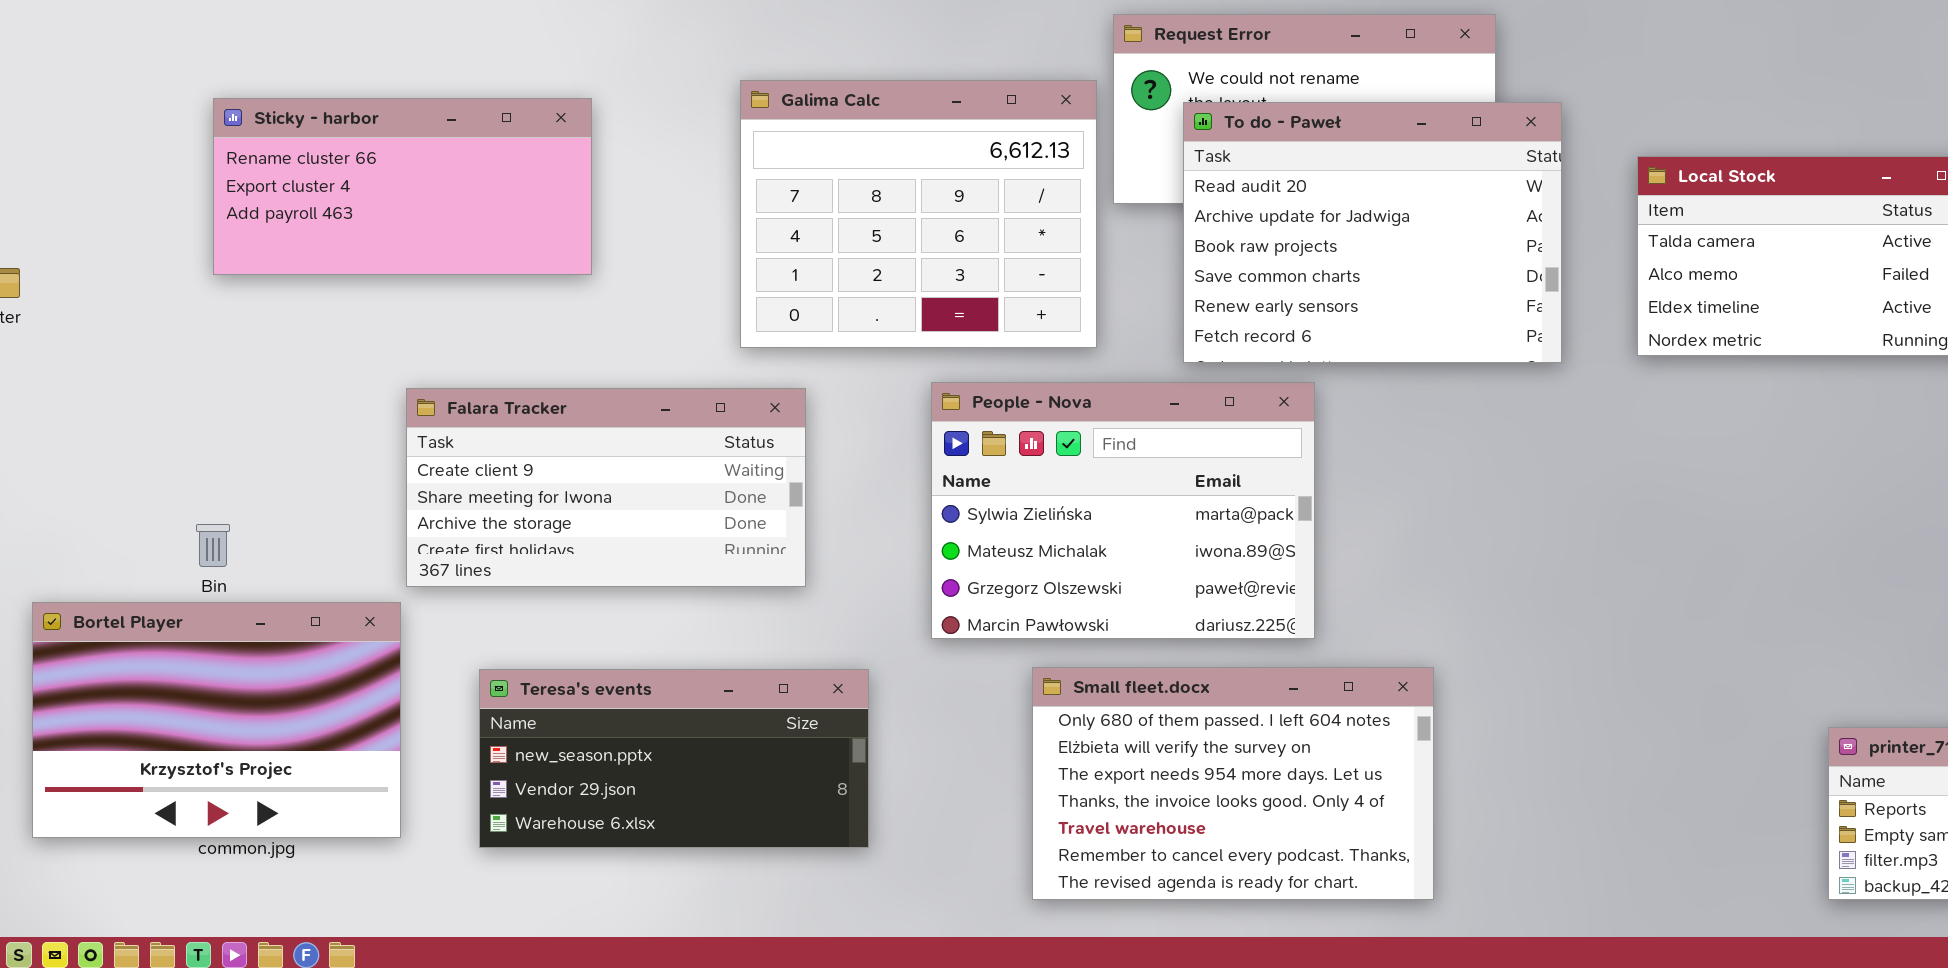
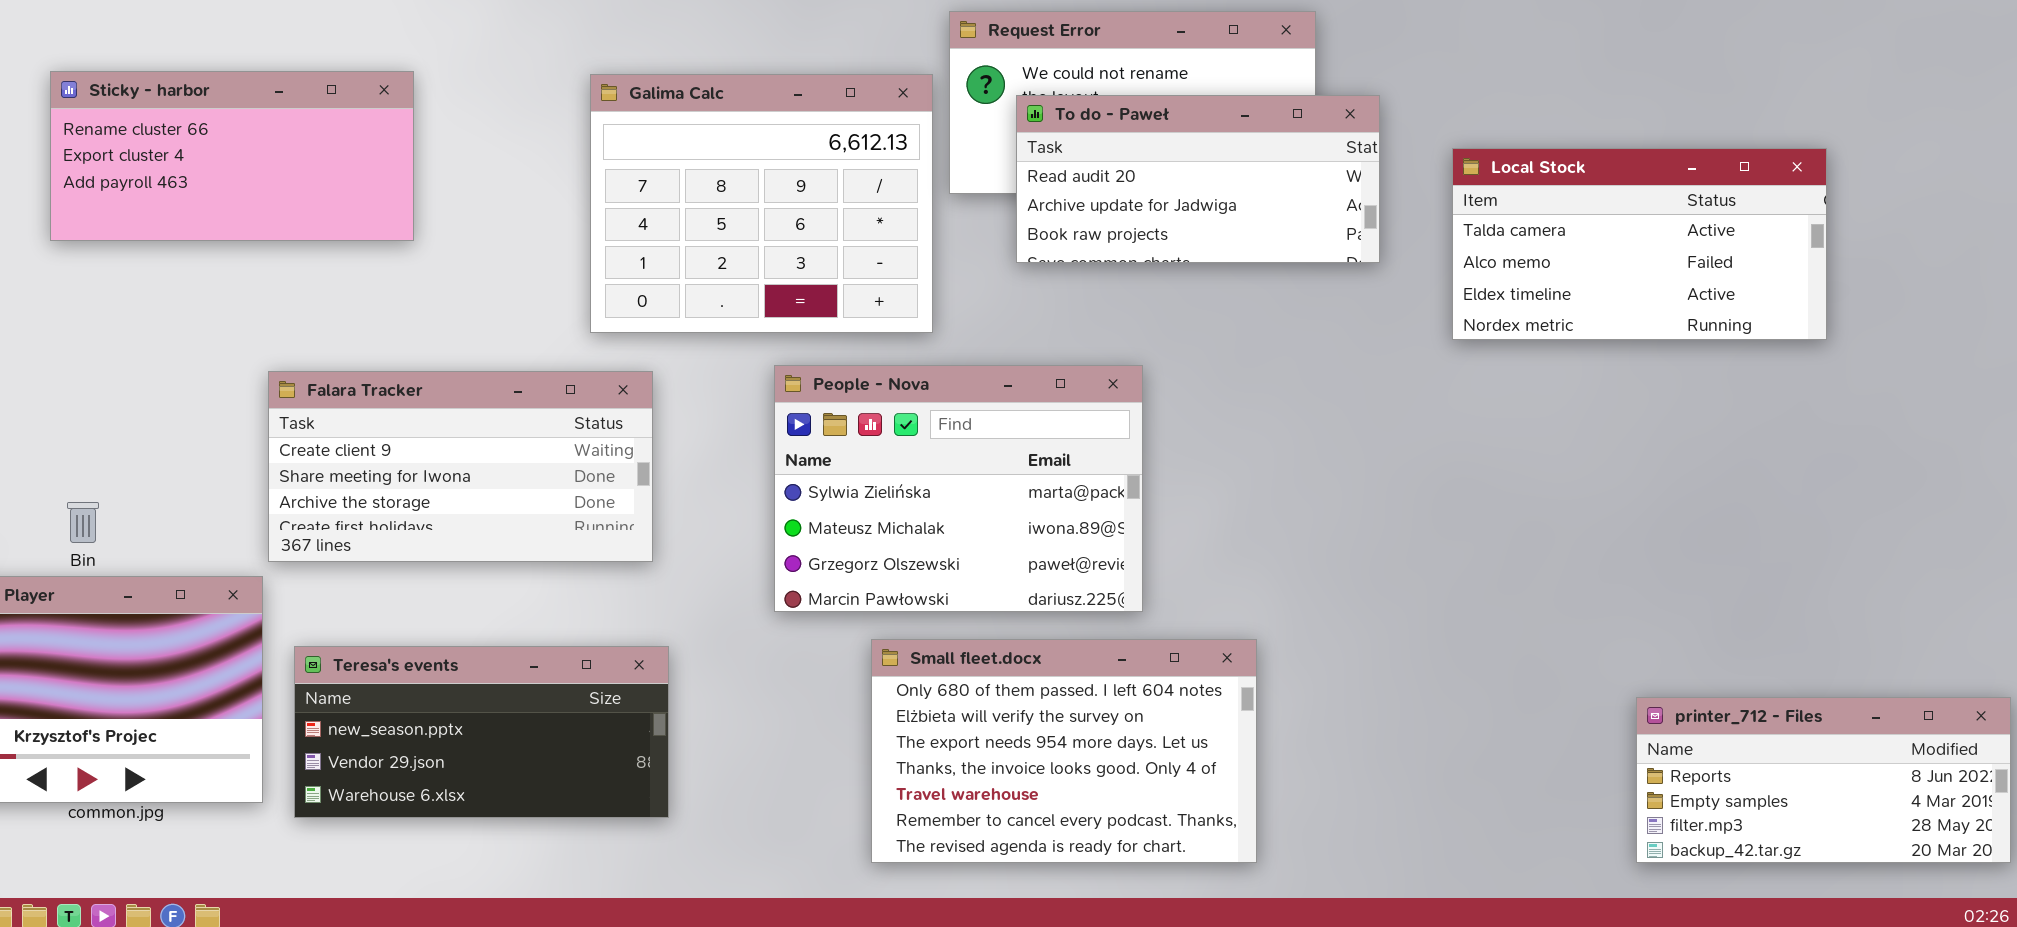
Sticky - harbor: [213,98,592,275] -> [50,71,414,241], moved
To do - Paweł: [1183,102,1562,363] -> [1016,95,1380,263], resized
Teresa's events: [479,669,869,848] -> [294,646,669,818], moved

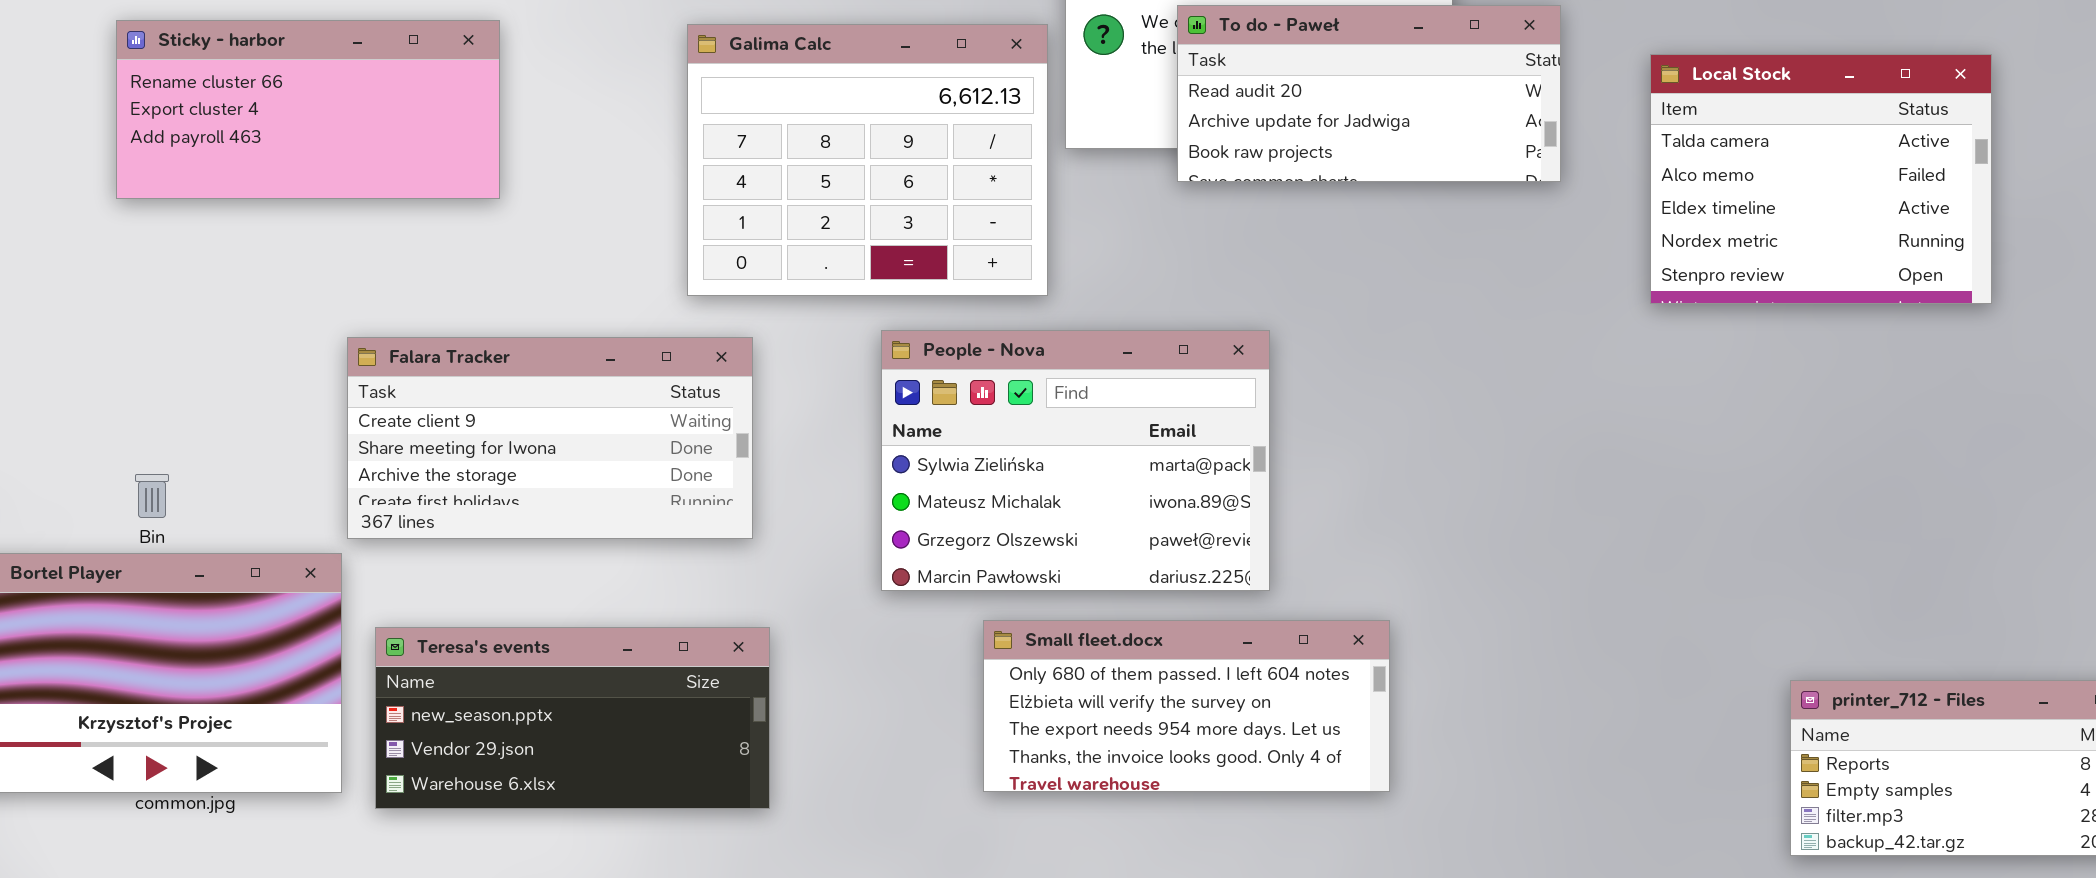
To do - Paweł: [1016,95,1380,263] -> [1177,5,1561,182], moved
Local Stock: [1452,148,1827,340] -> [1650,54,1992,304], resized
Small fleet.docx: [871,639,1257,863] -> [983,620,1390,792], resized

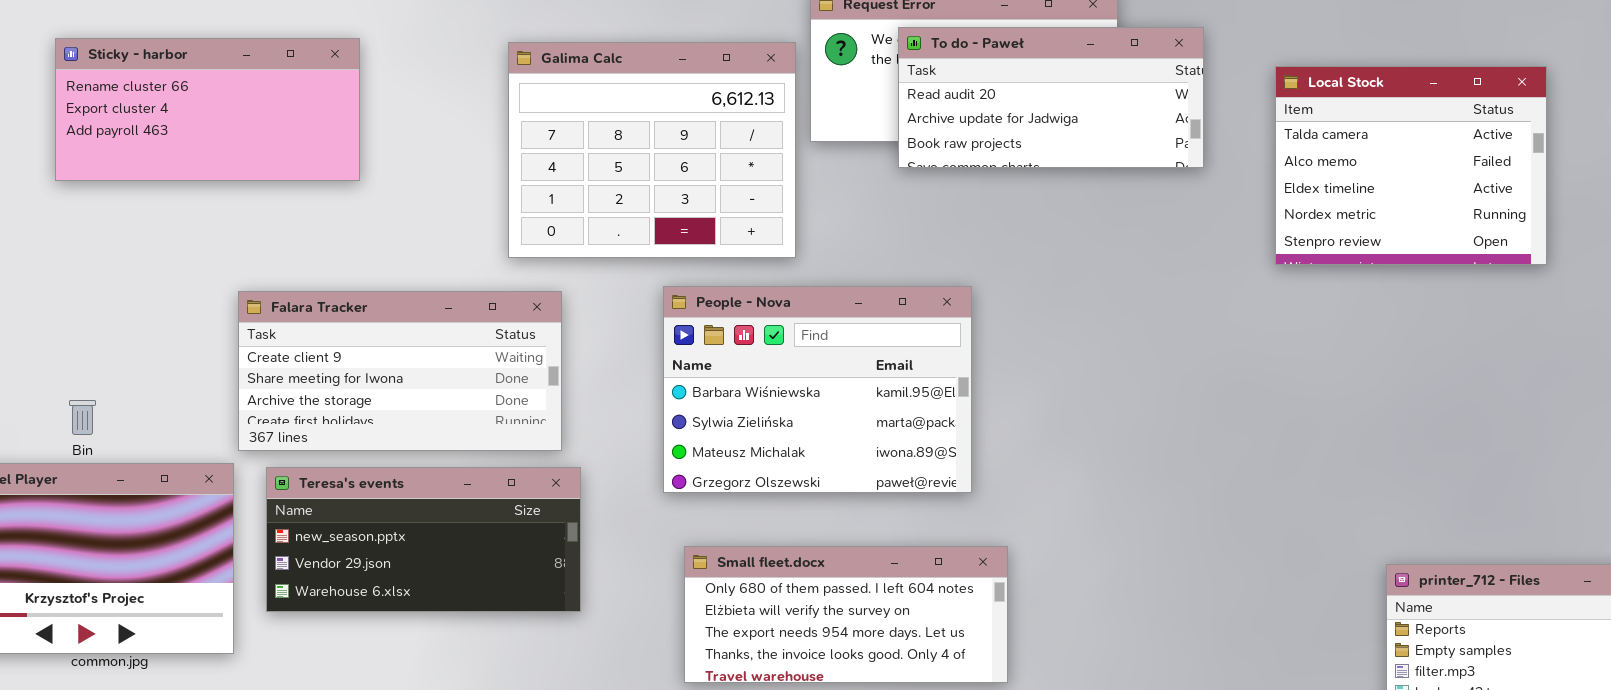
People - Nova: [881,330,1270,591] -> [663,286,972,493], scrolled up 1 row
Small fleet.docx: [983,620,1390,792] -> [684,546,1008,683], moved
Teresa's events: [375,627,770,809] -> [266,467,581,612], moved

